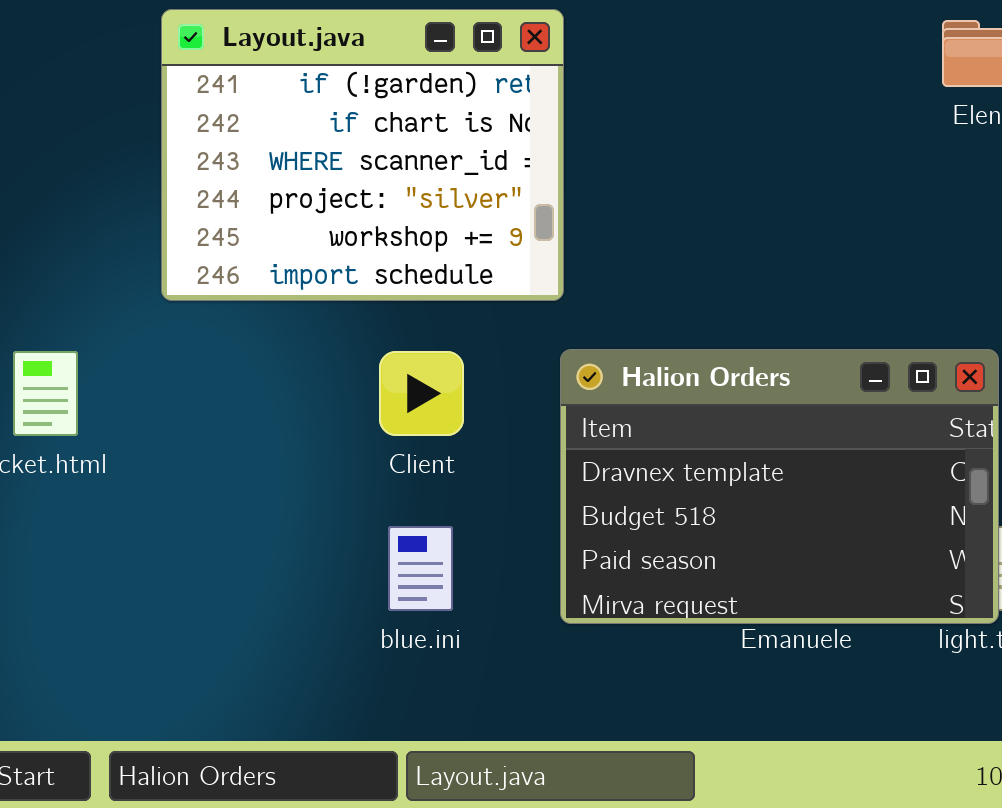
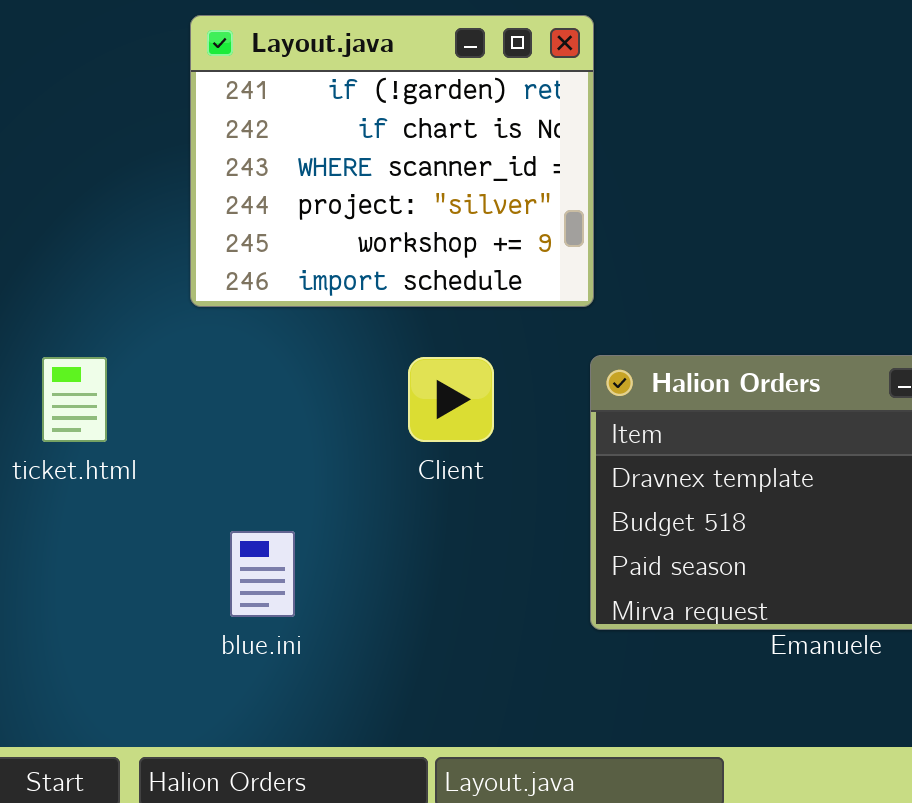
blue.ini: [388,526,453,611] -> [230,531,295,617], moved

